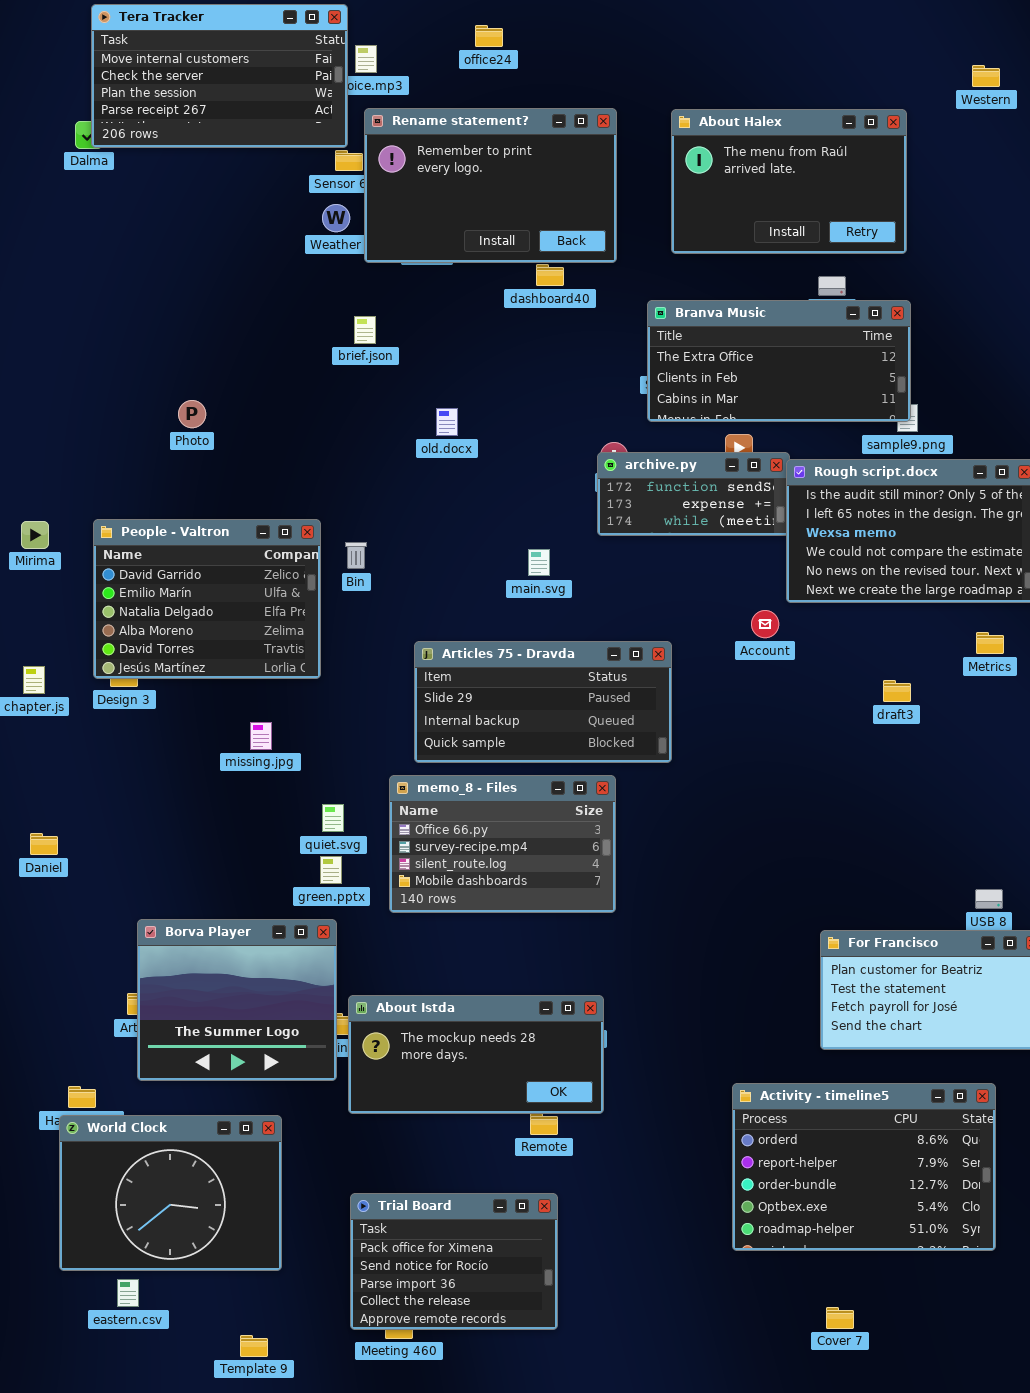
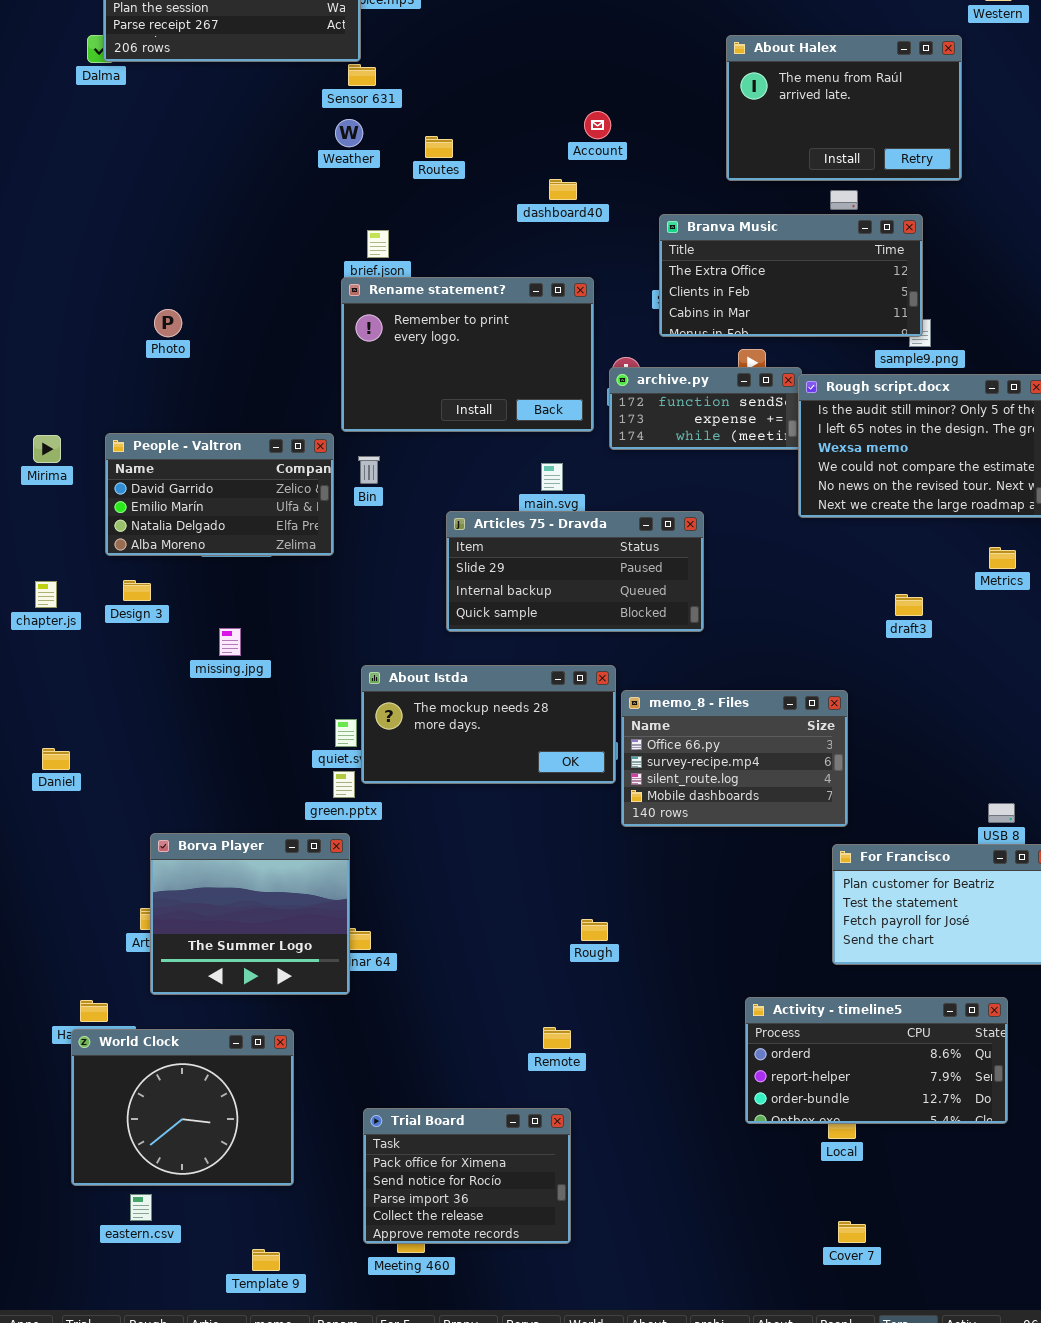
Rename statement?: [364,108,617,263] -> [341,277,594,432], moved
About Halex: [671,109,907,254] -> [726,35,962,181], moved
Photo: [178,400,206,428] -> [154,309,182,337], moved
People - Valtron: [93,519,321,679] -> [105,433,334,556], resized
Account: [751,610,779,638] -> [584,111,611,139], moved
Articles 75 - Dravda: [414,641,672,763] -> [446,511,704,632], moved
missing.jpg: [250,722,272,750] -> [219,628,241,656], moved
memo_8 - Files: [389,775,616,913] -> [621,690,848,827], moved
About Istda: [348,995,604,1114] -> [361,665,616,784], moved
Activity - timeline5: [732,1083,996,1251] -> [745,997,1008,1124], resized

